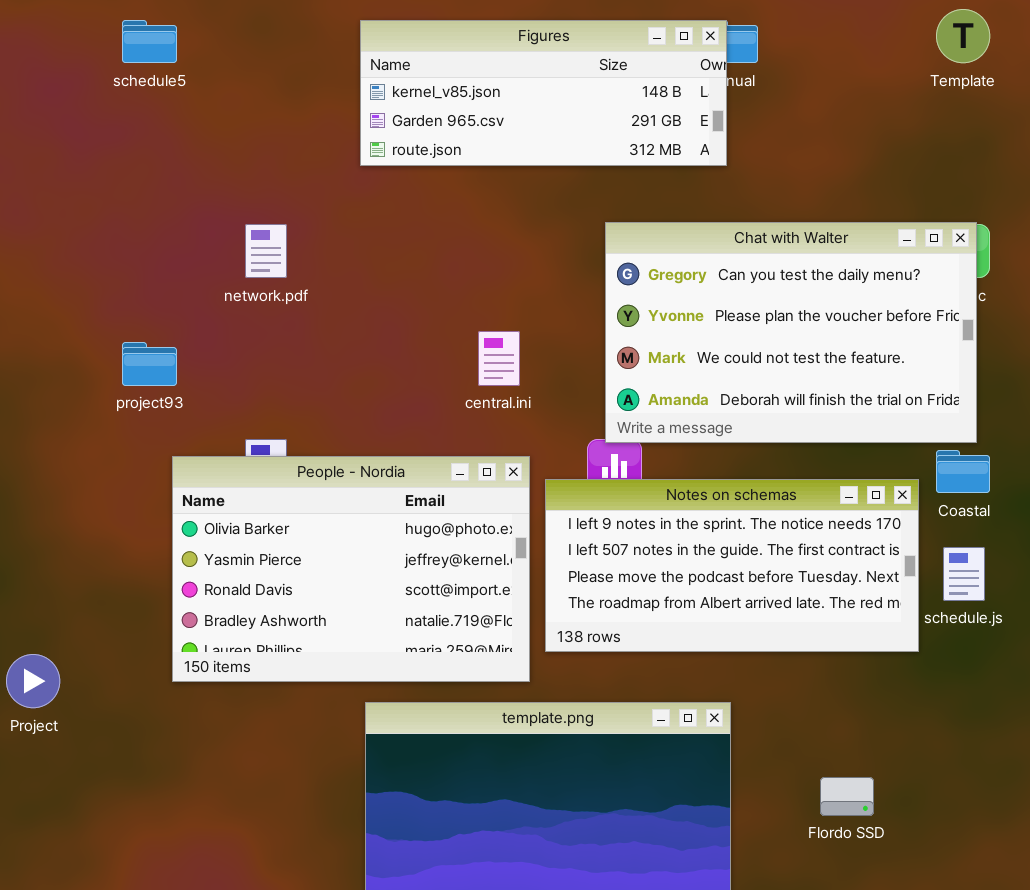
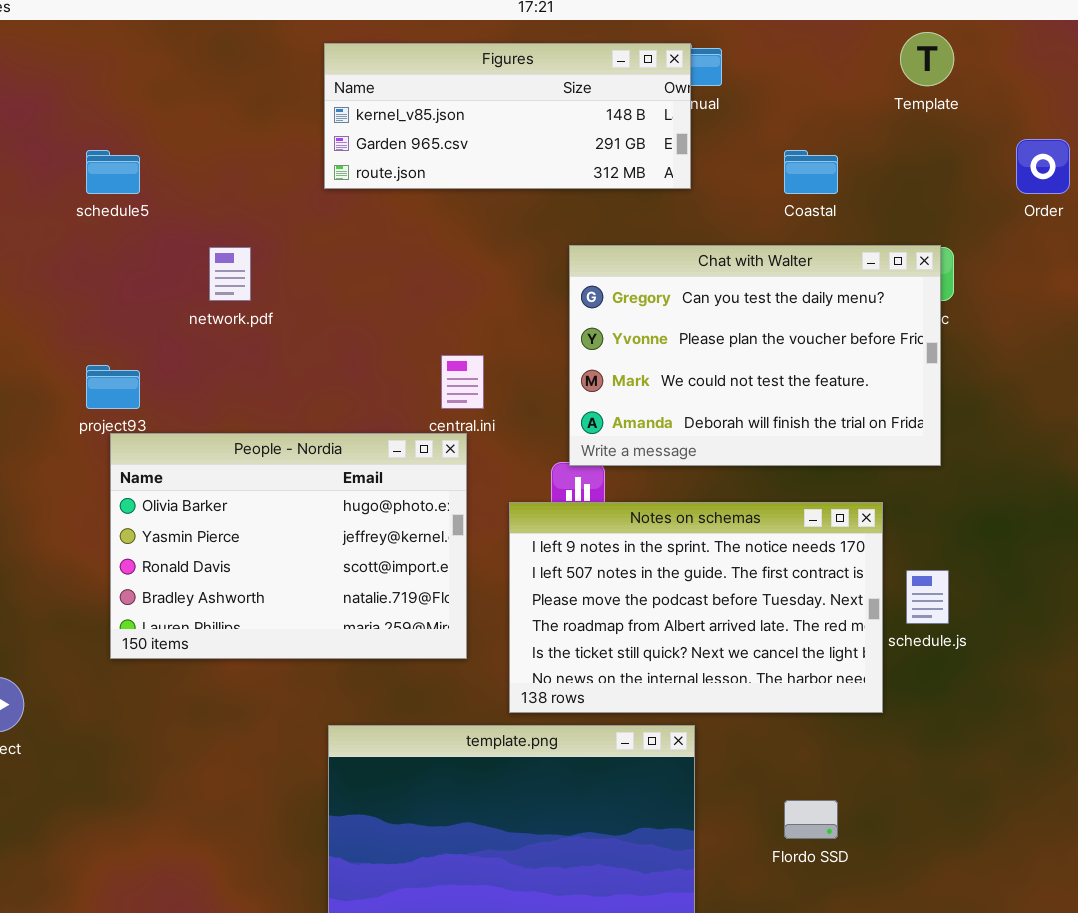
schedule5: [122,20,177,63] -> [86,150,140,194], moved
Coastal: [936,450,990,493] -> [784,150,838,194], moved
People - Nordia: [172,456,530,682] -> [110,433,467,659], moved
Notes on schemas: [545,479,919,652] -> [509,502,883,713], resized

